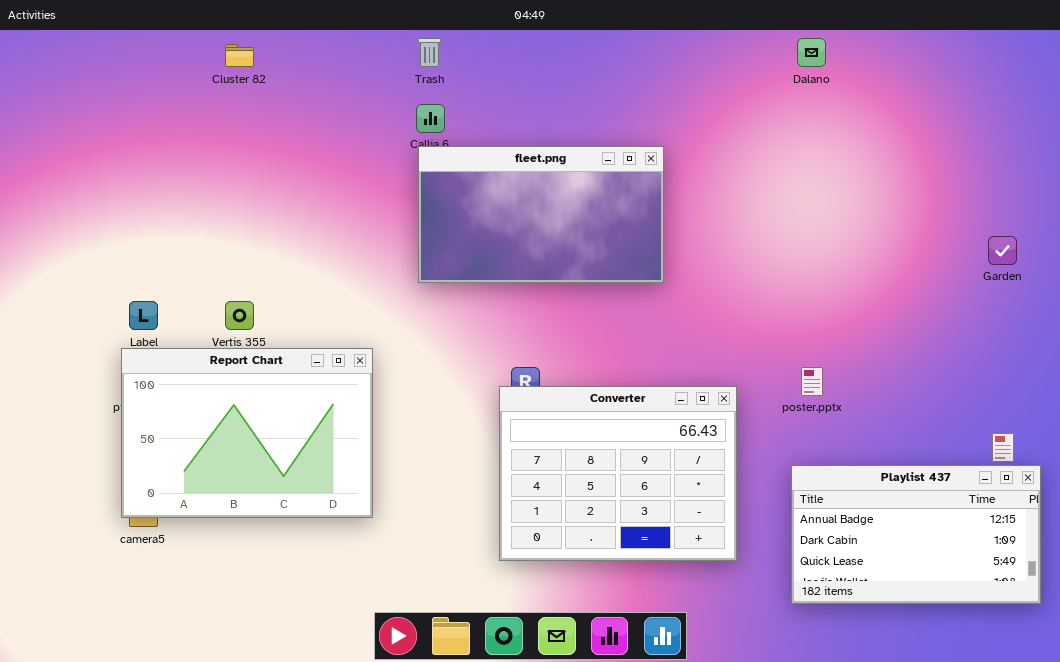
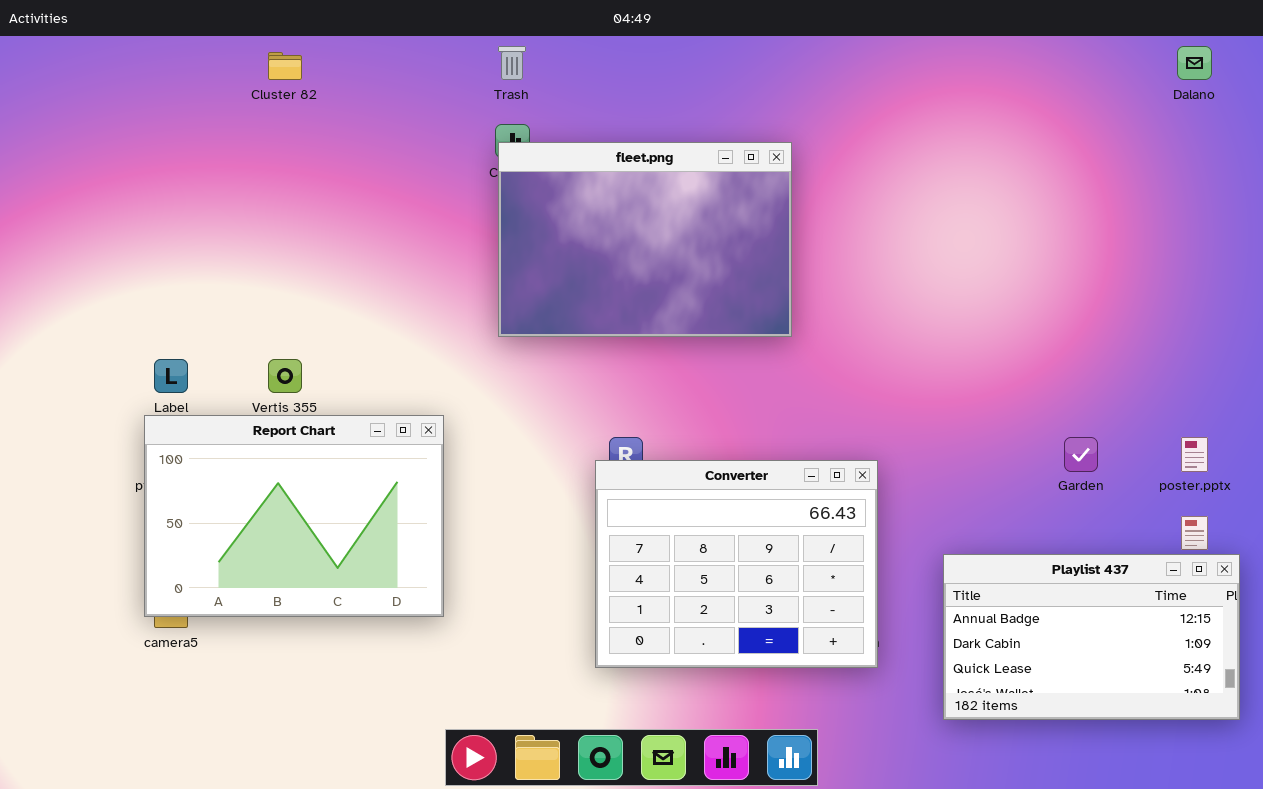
Dalano: [797,38,826,67] -> [1177,46,1212,80], moved
fleet.png: [418,146,664,283] -> [498,142,792,337], resized
Garden: [988,236,1017,265] -> [1064,437,1098,472], moved
poster.pptx: [801,367,823,396] -> [1181,437,1208,472], moved

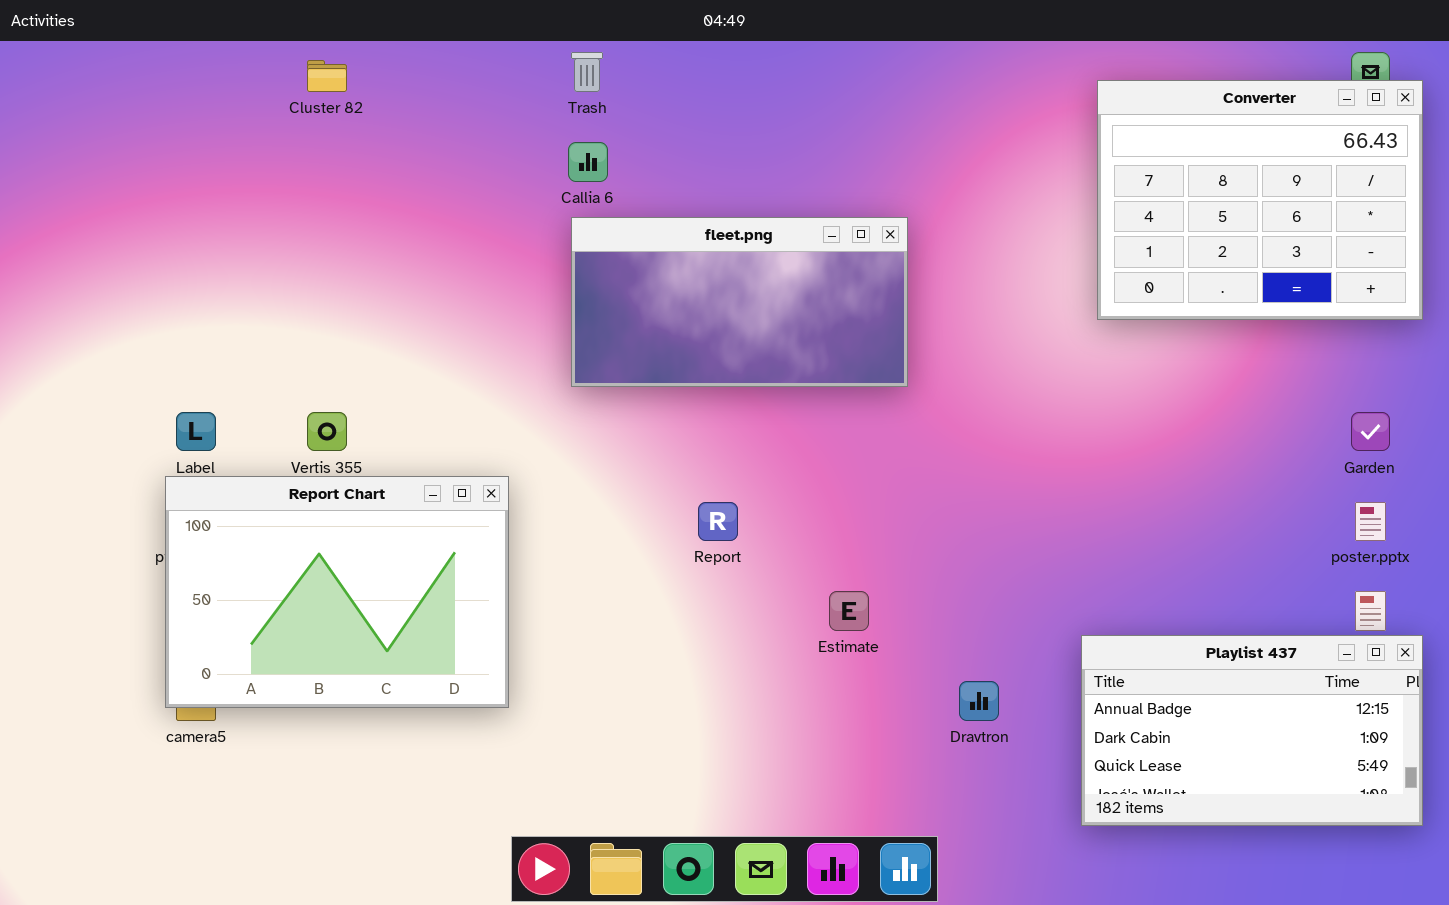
fleet.png: [498,142,792,337] -> [571,217,908,387], resized
Garden: [1064,437,1098,472] -> [1351,412,1390,451], moved
Converter: [595,460,878,668] -> [1097,80,1423,320], moved

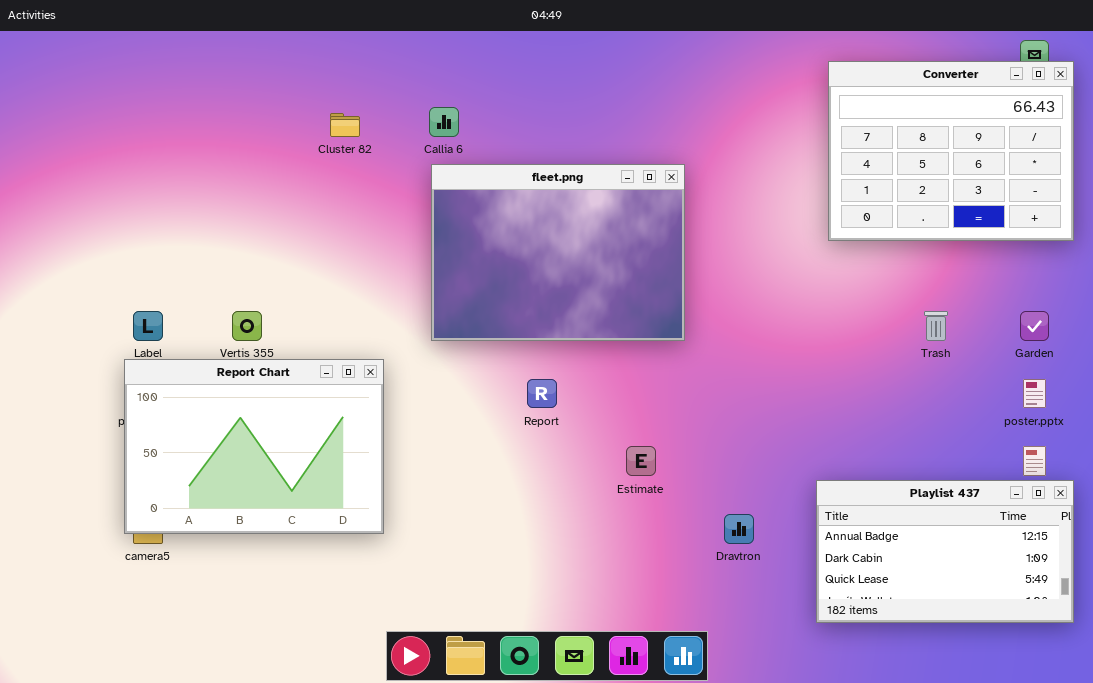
Trash: [571,52,603,92] -> [924,311,948,341], moved
Cluster 82: [307,60,347,92] -> [330,113,360,137], moved
fleet.png: [571,217,908,387] -> [431,164,685,341], resized

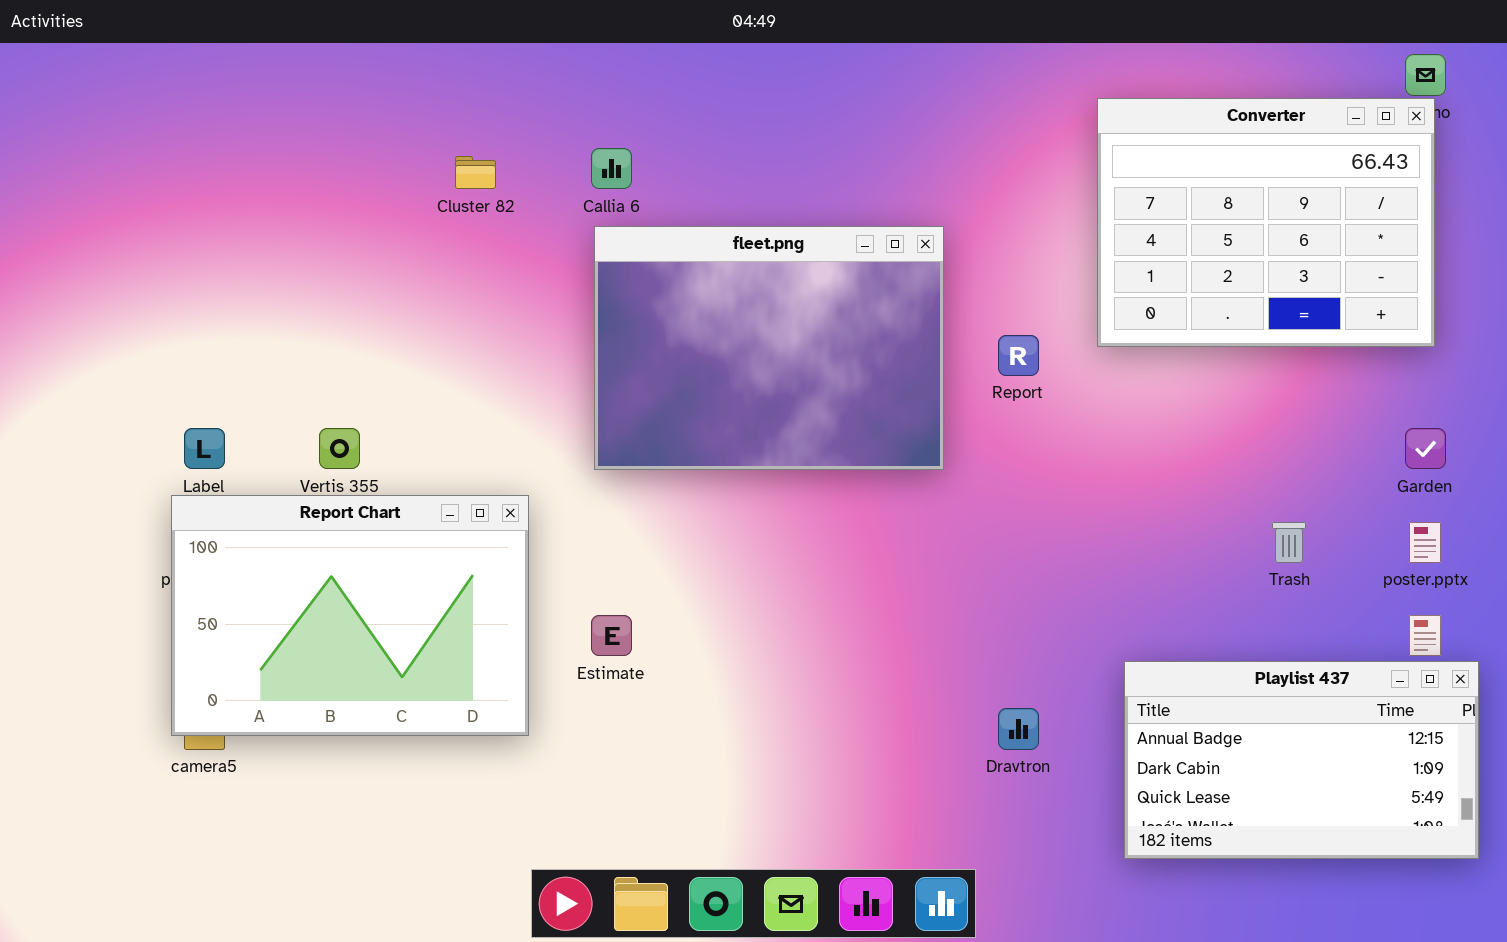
Converter: [828,61,1074,241] -> [1097,98,1435,347], moved
Trash: [924,311,948,341] -> [1272,522,1306,563], moved
Report: [527,379,557,408] -> [998,335,1039,376], moved
Estimate: [626,446,656,476] -> [591,615,632,656], moved

